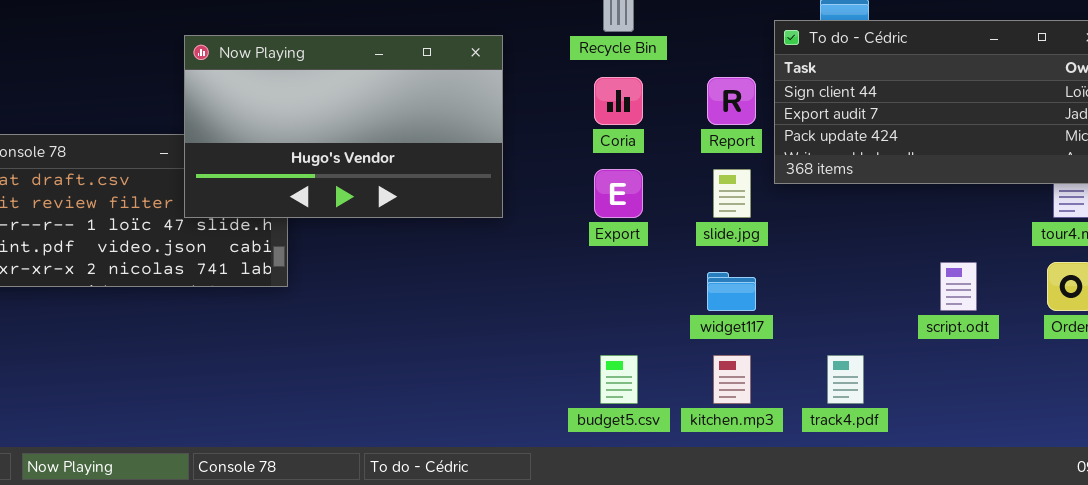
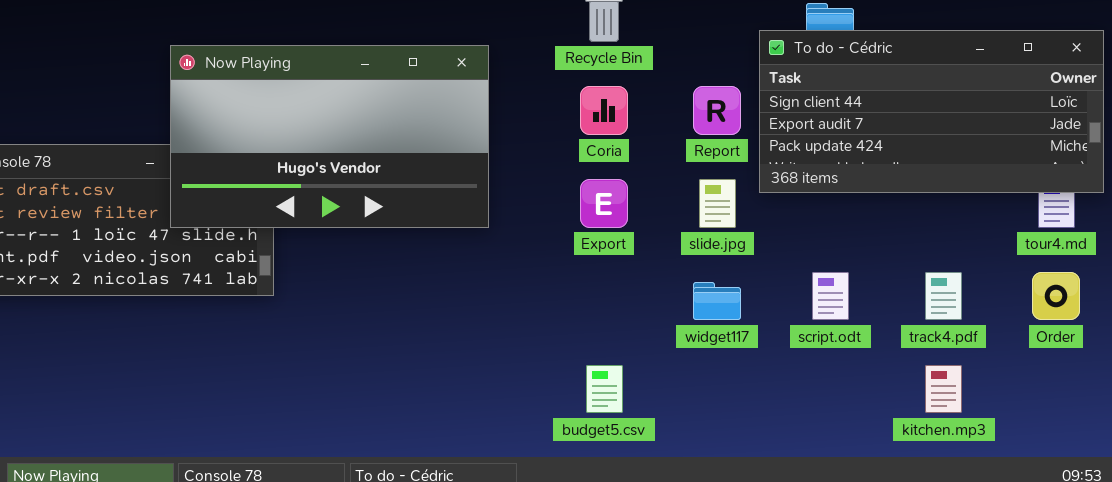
script.odt: [940,262,977,311] -> [812,272,849,320], moved
kitchen.mp3: [713,355,751,404] -> [925,365,962,413], moved
track4.pdf: [827,355,864,404] -> [925,272,962,320], moved

